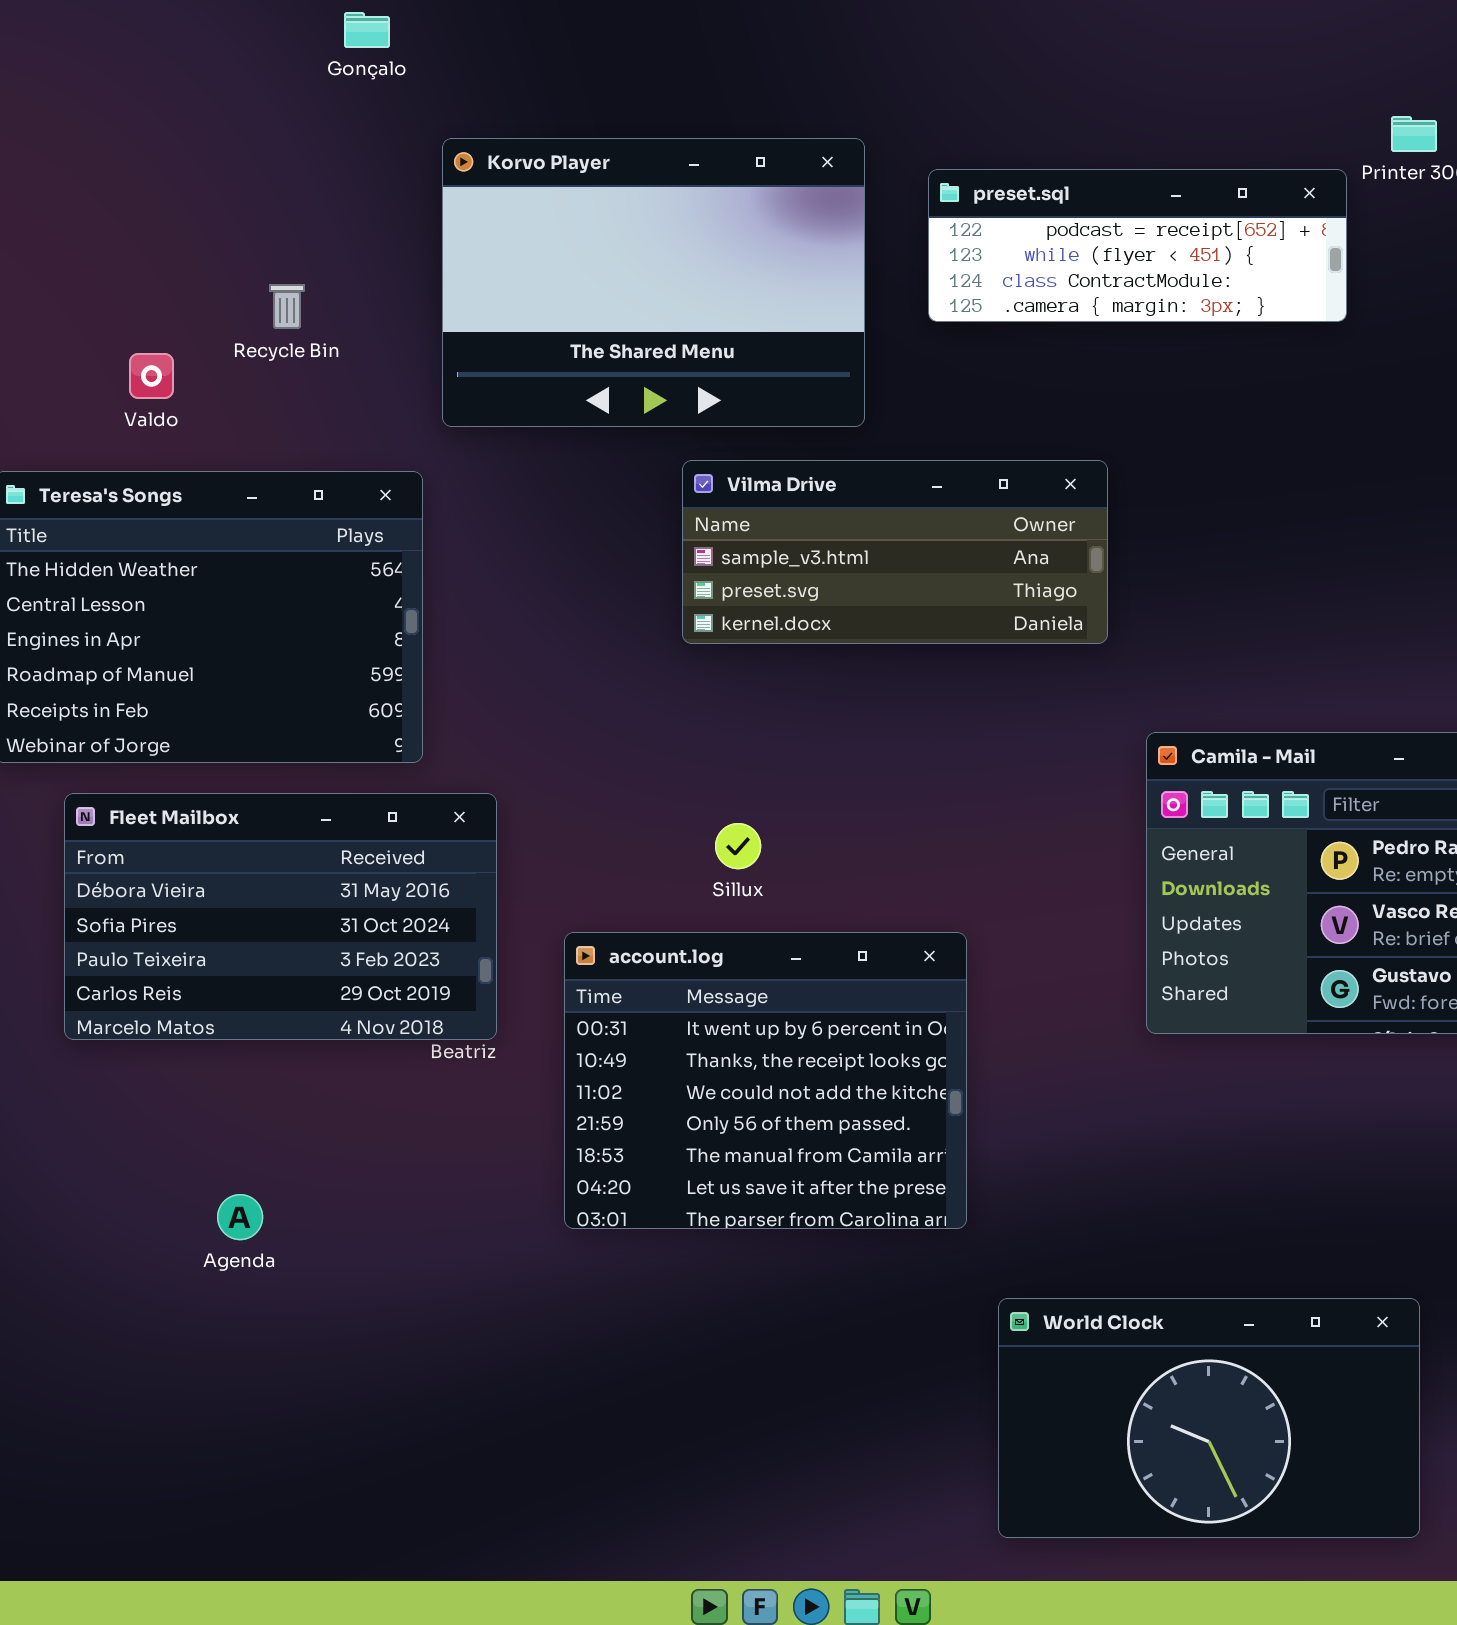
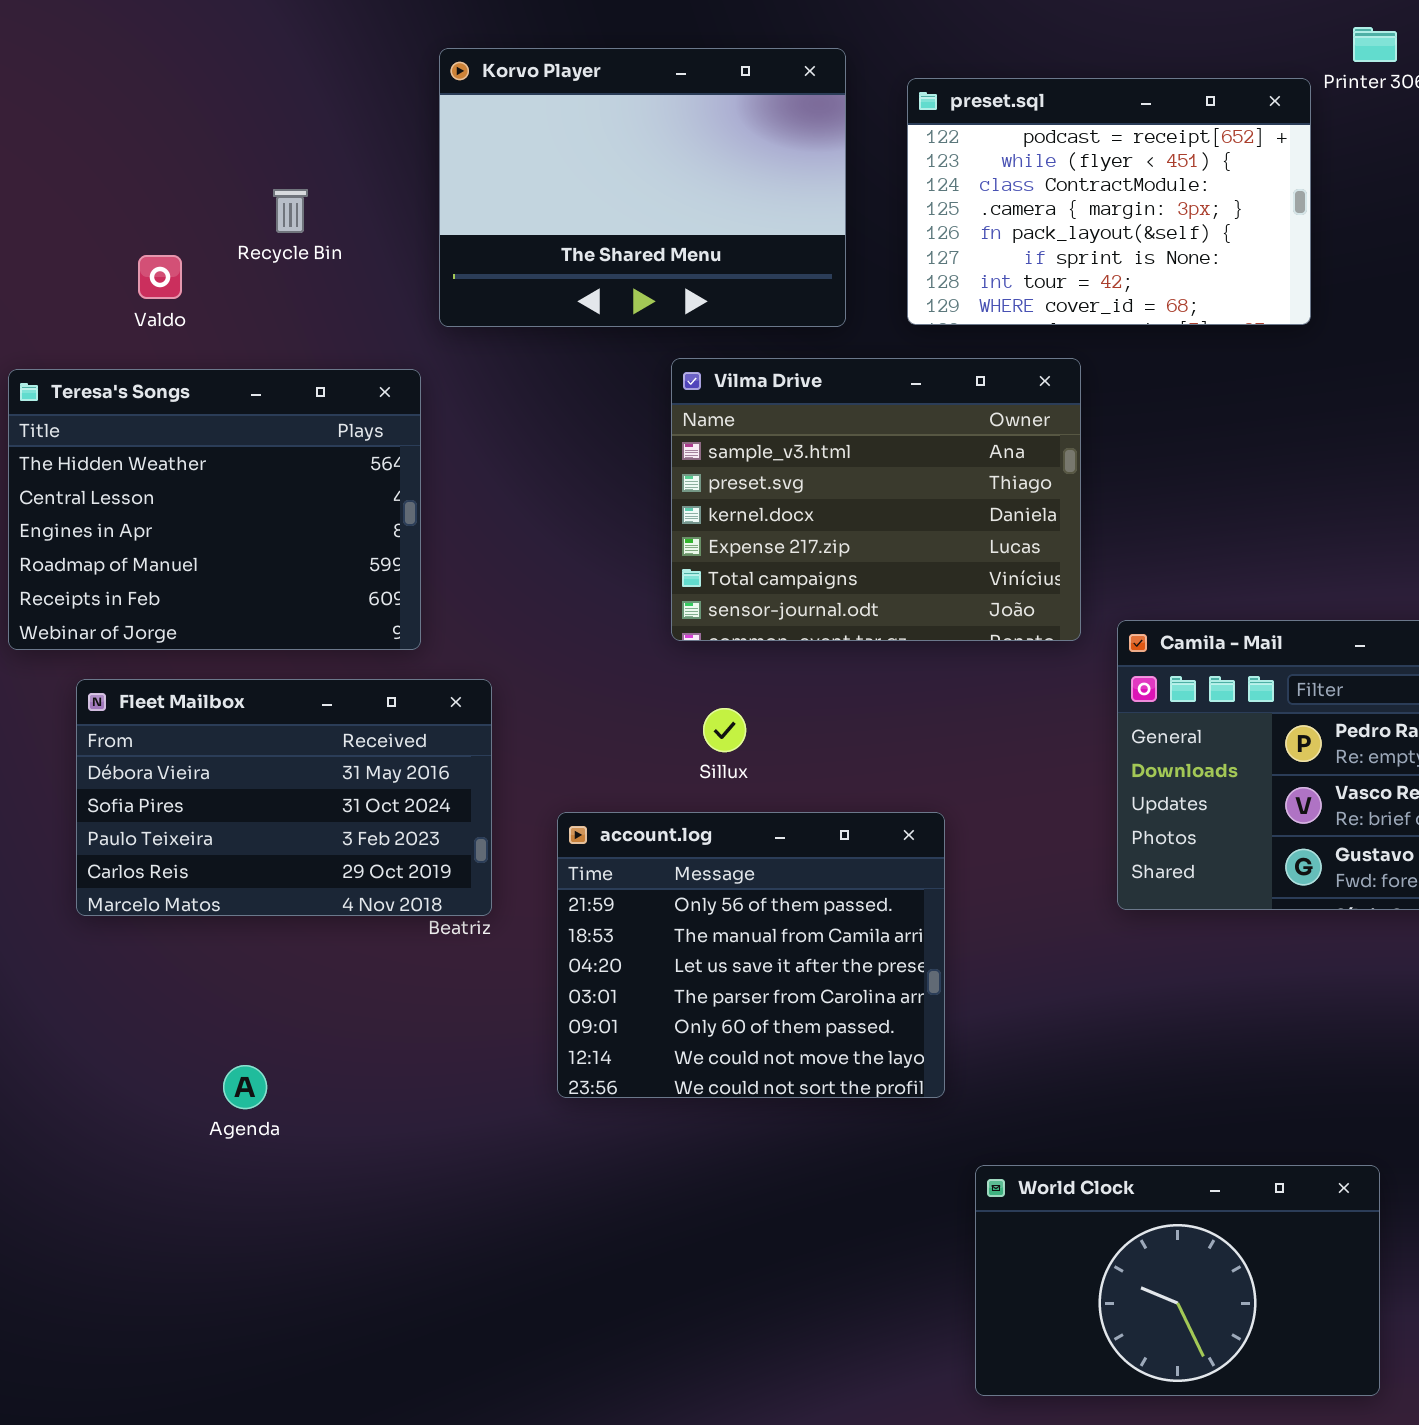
preset.sql: [928,169,1347,322] -> [907,78,1311,325], resized
Vilma Drive: [682,460,1108,644] -> [671,358,1081,641], resized
account.log: [564,932,967,1229] -> [557,812,945,1098], scrolled down 3 rows

